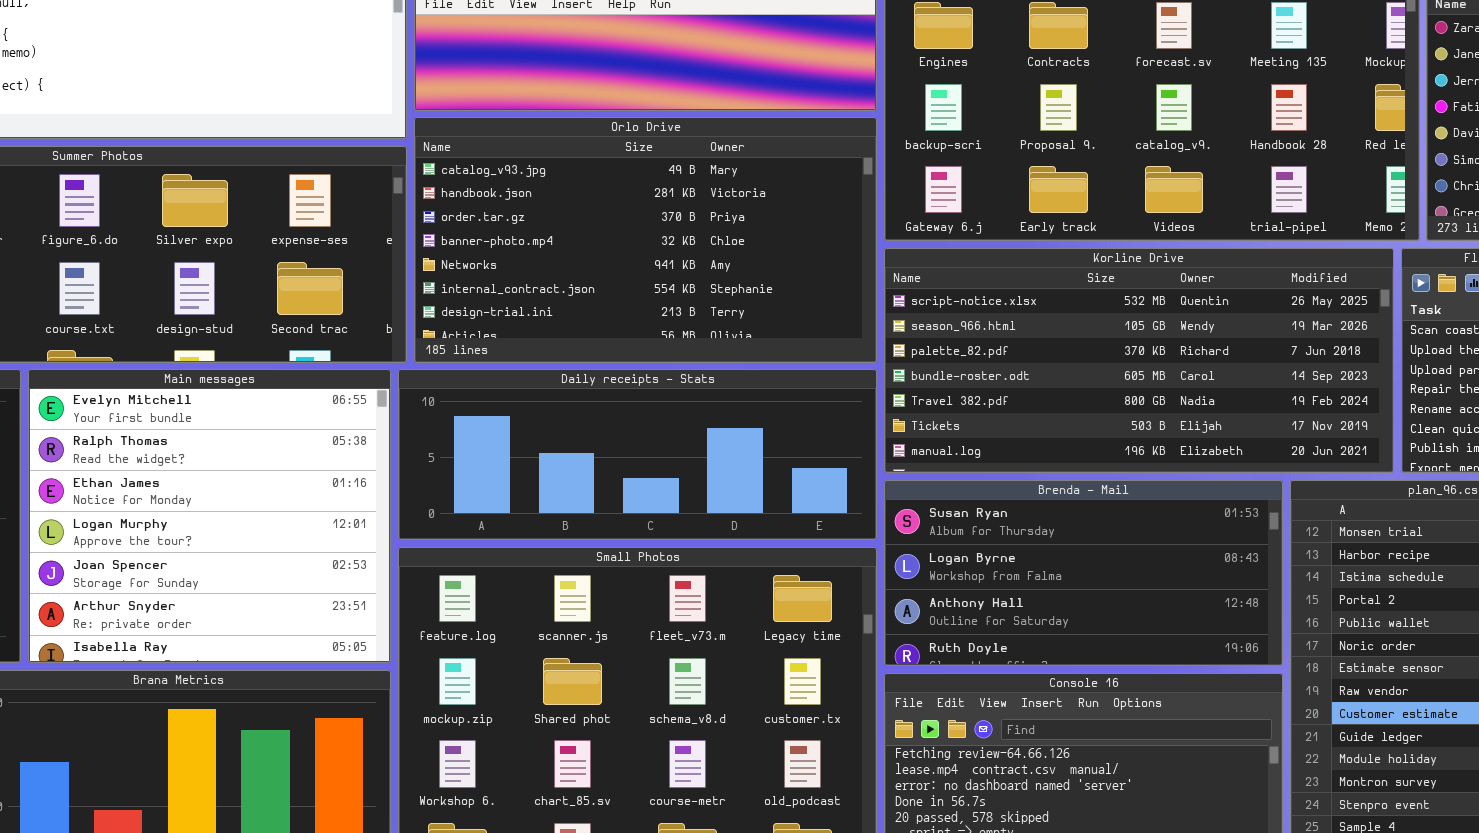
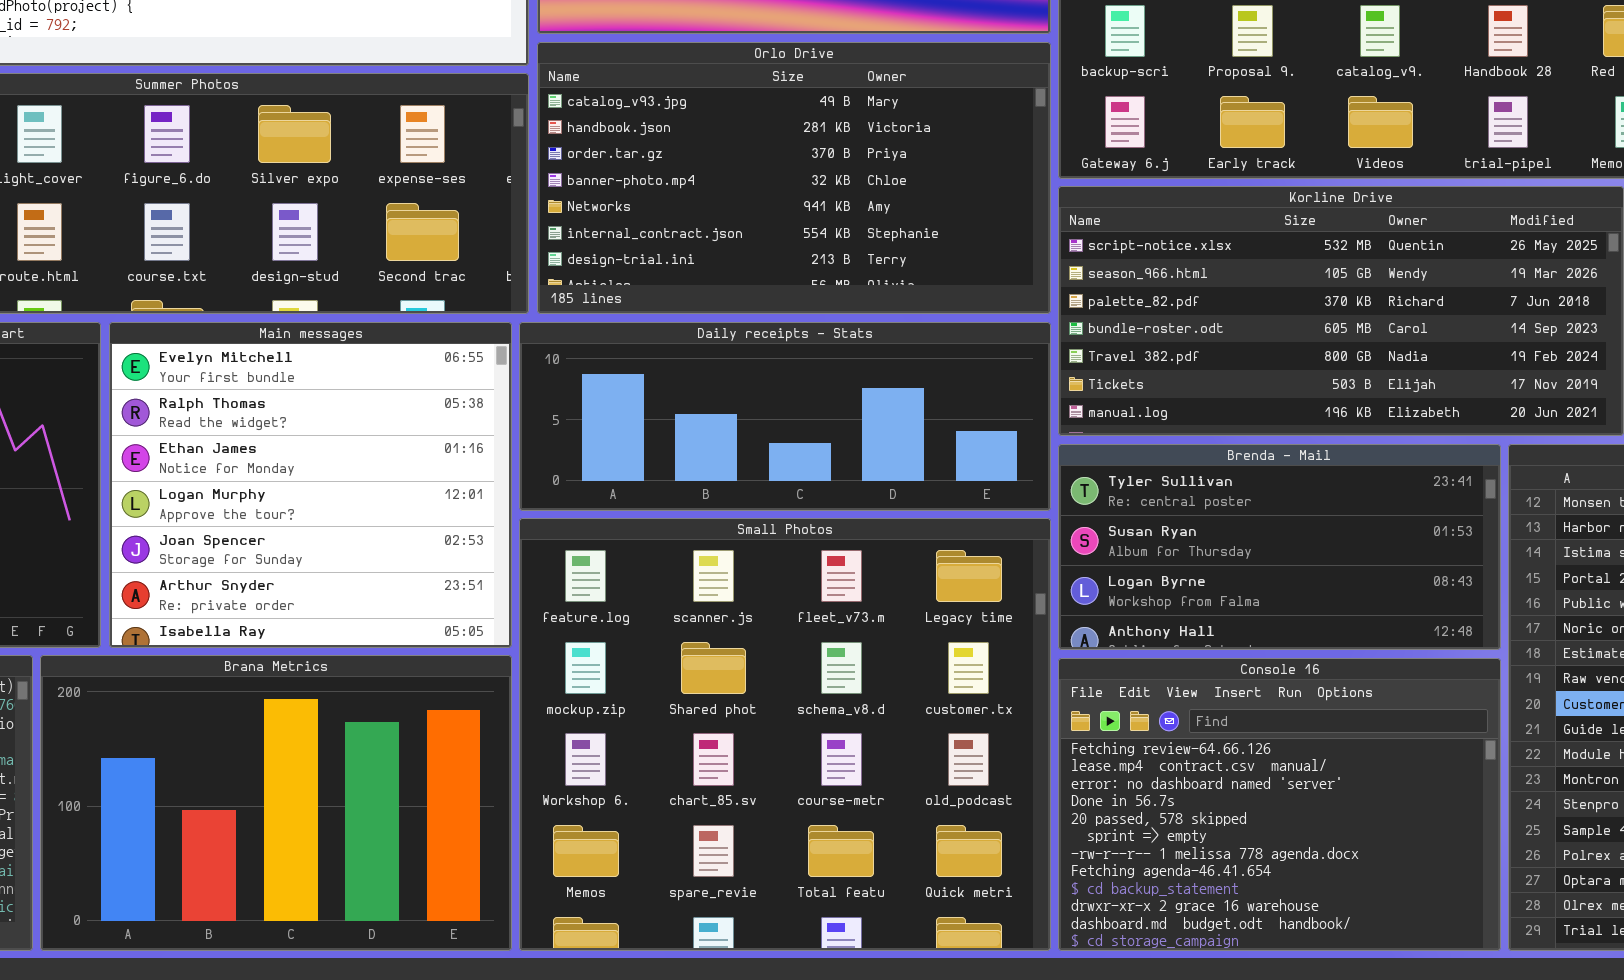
Brenda - Mail: [884,480,1283,666] -> [1058,444,1501,650], scrolled up 1 row

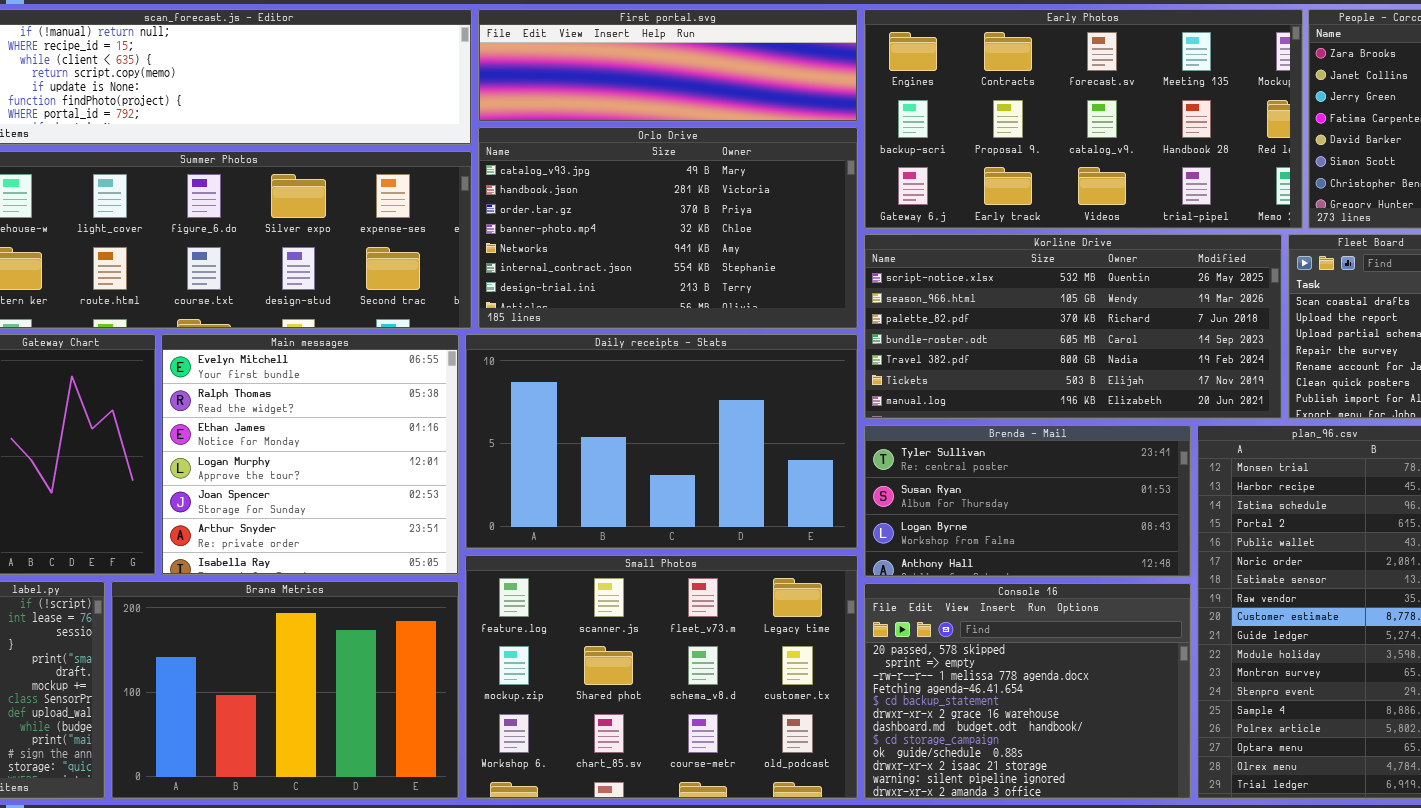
Daily receipts - Stats: [519,322,1051,511] -> [465,334,858,549], resized
Small Photos: [519,518,1051,951] -> [465,555,858,799], resized
Console 16: [1058,658,1501,951] -> [864,583,1191,799], scrolled down 4 rows

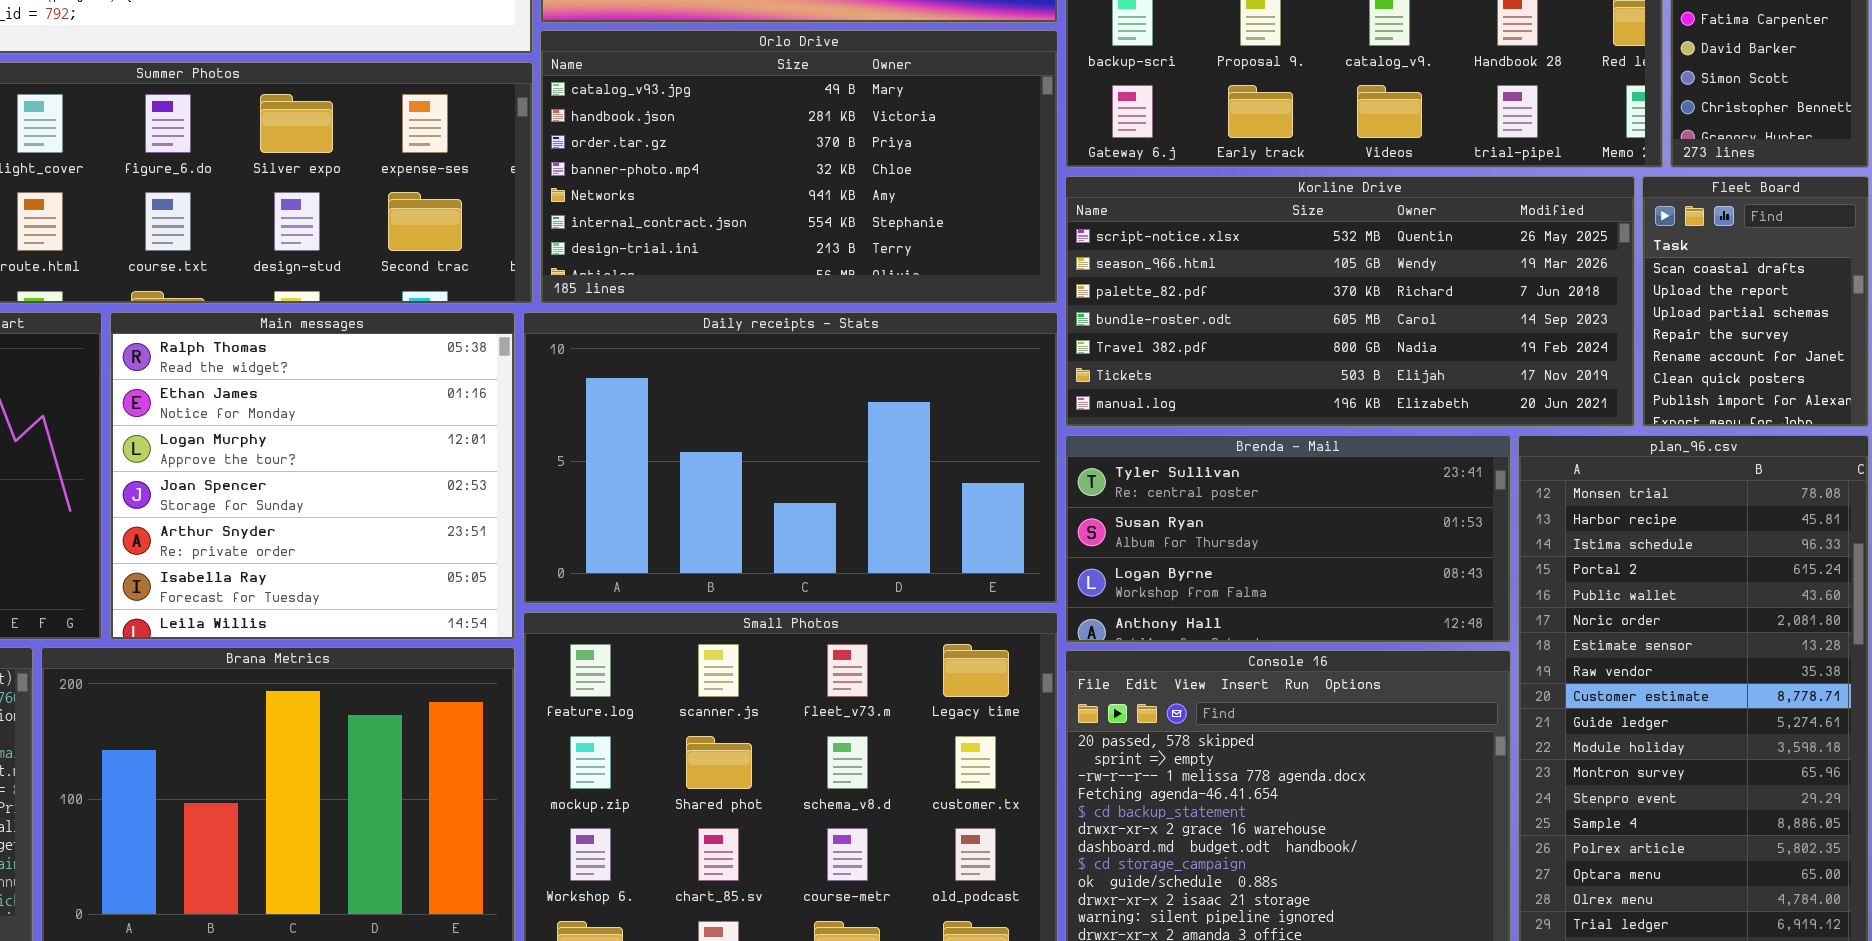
Main messages: [161,334,459,575] -> [110,312,515,640], scrolled down 1 row

